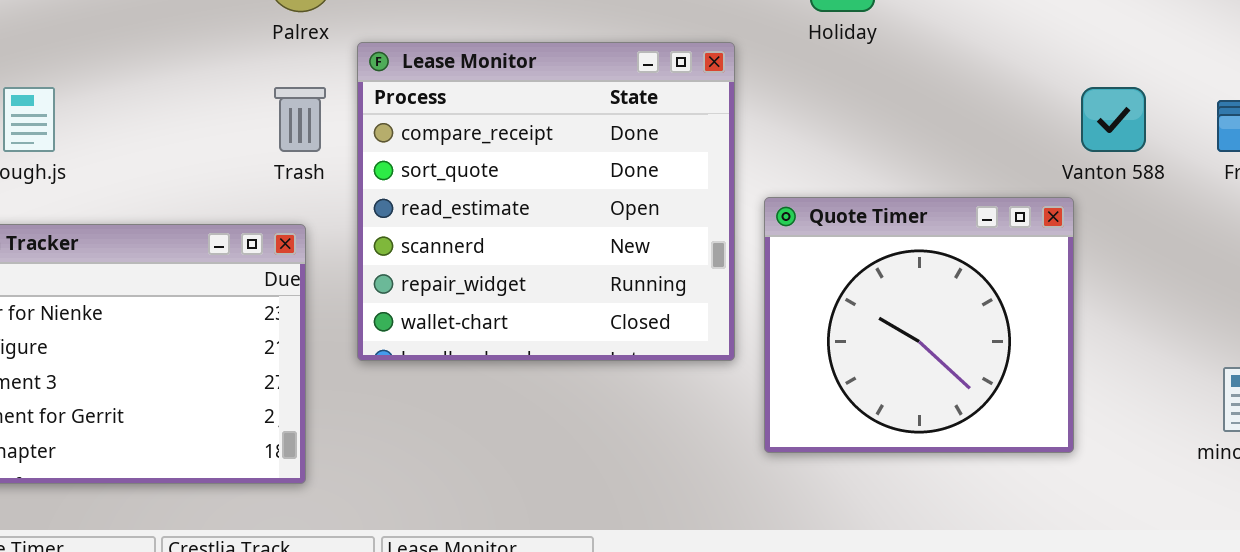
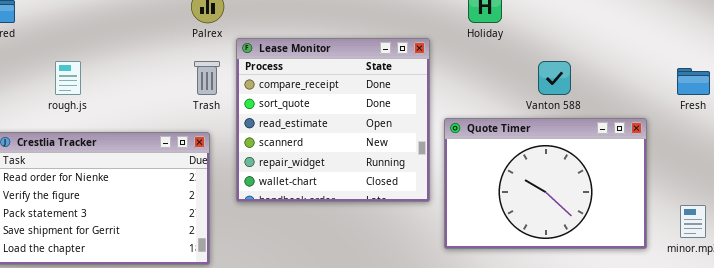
Vanton 588: [1081,87,1146,152] -> [538,61,571,95], moved
Quote Timer: [764,197,1074,453] -> [444,118,647,249], resized

